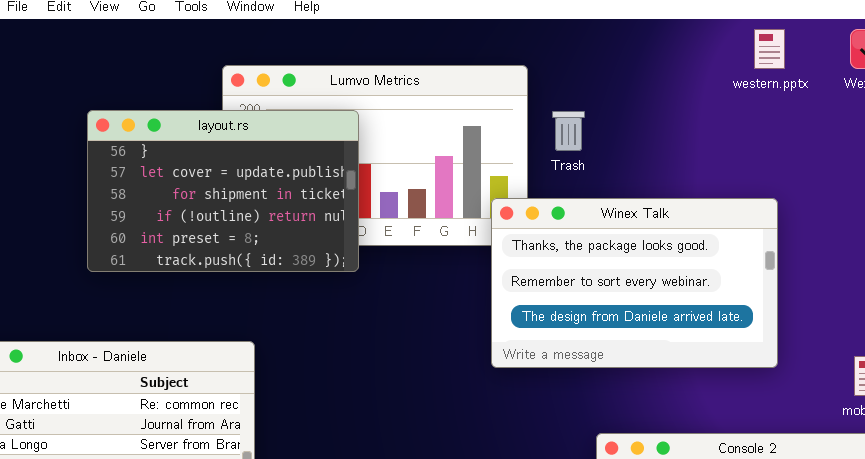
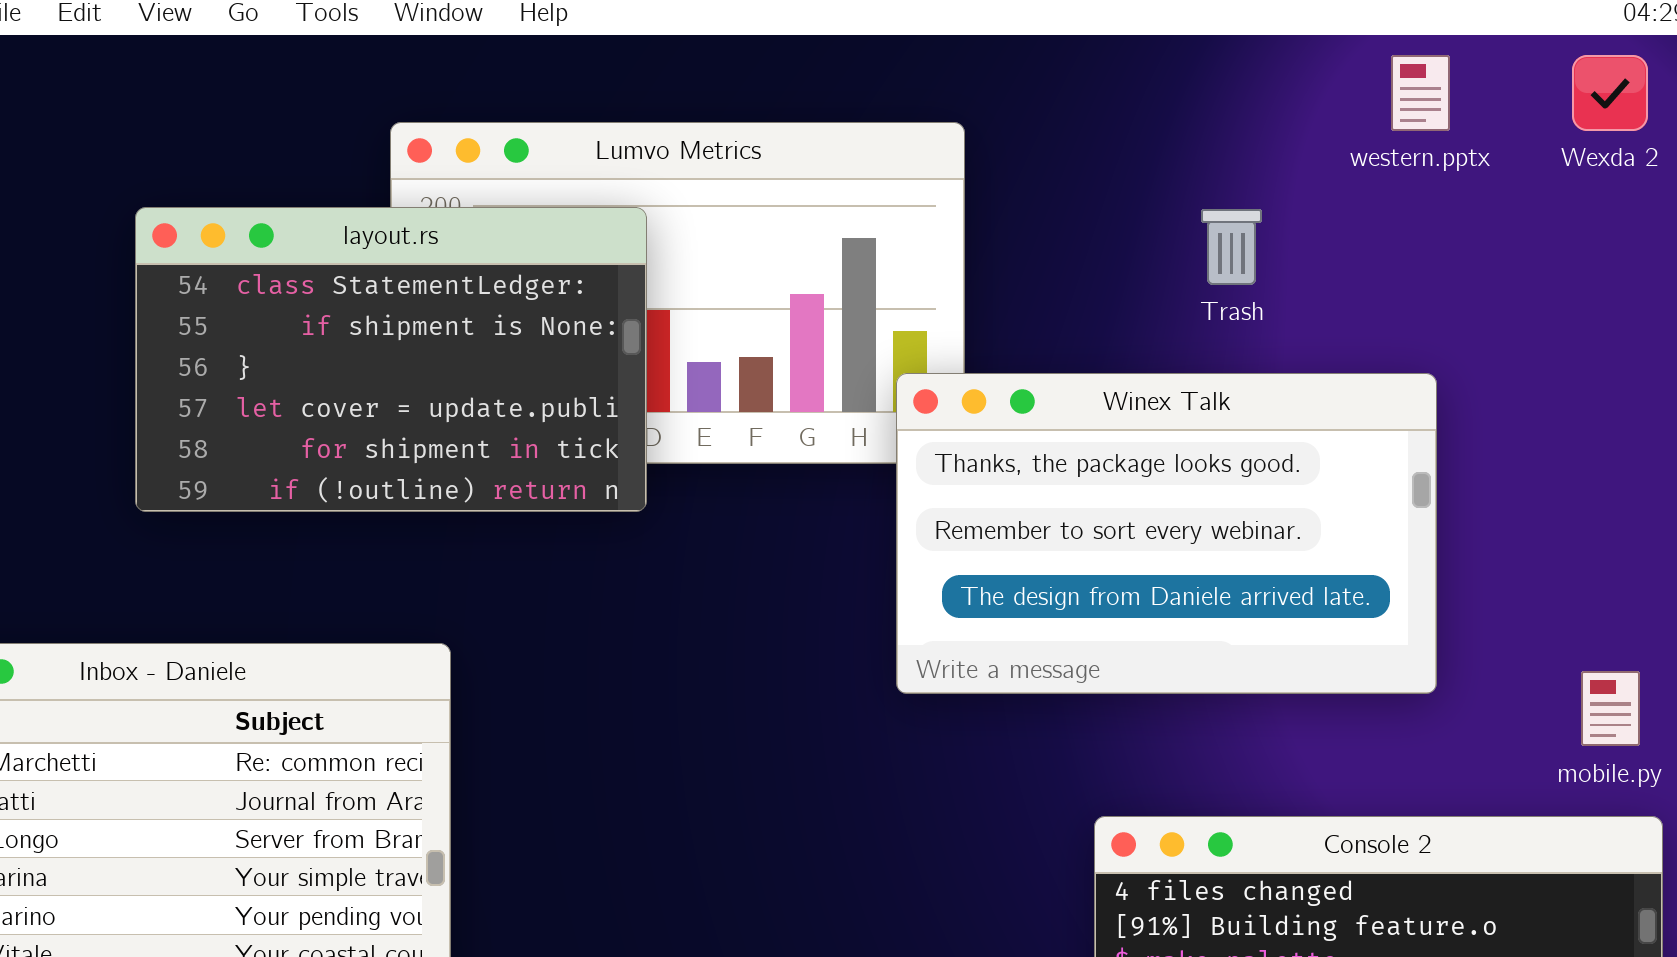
layout.rs: [87,110,359,272] -> [135,207,647,512], scrolled up 2 rows
Trash: [552,111,585,151] -> [1201,209,1262,285], moved

